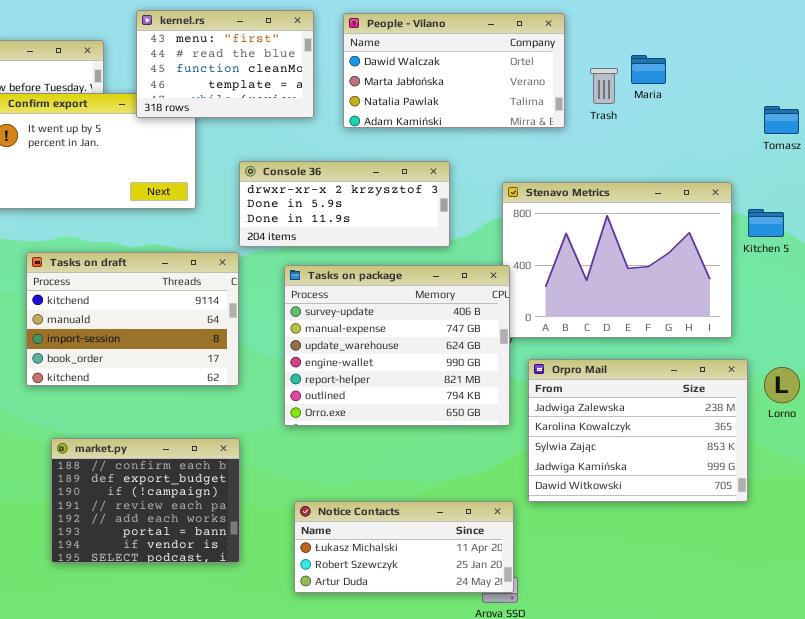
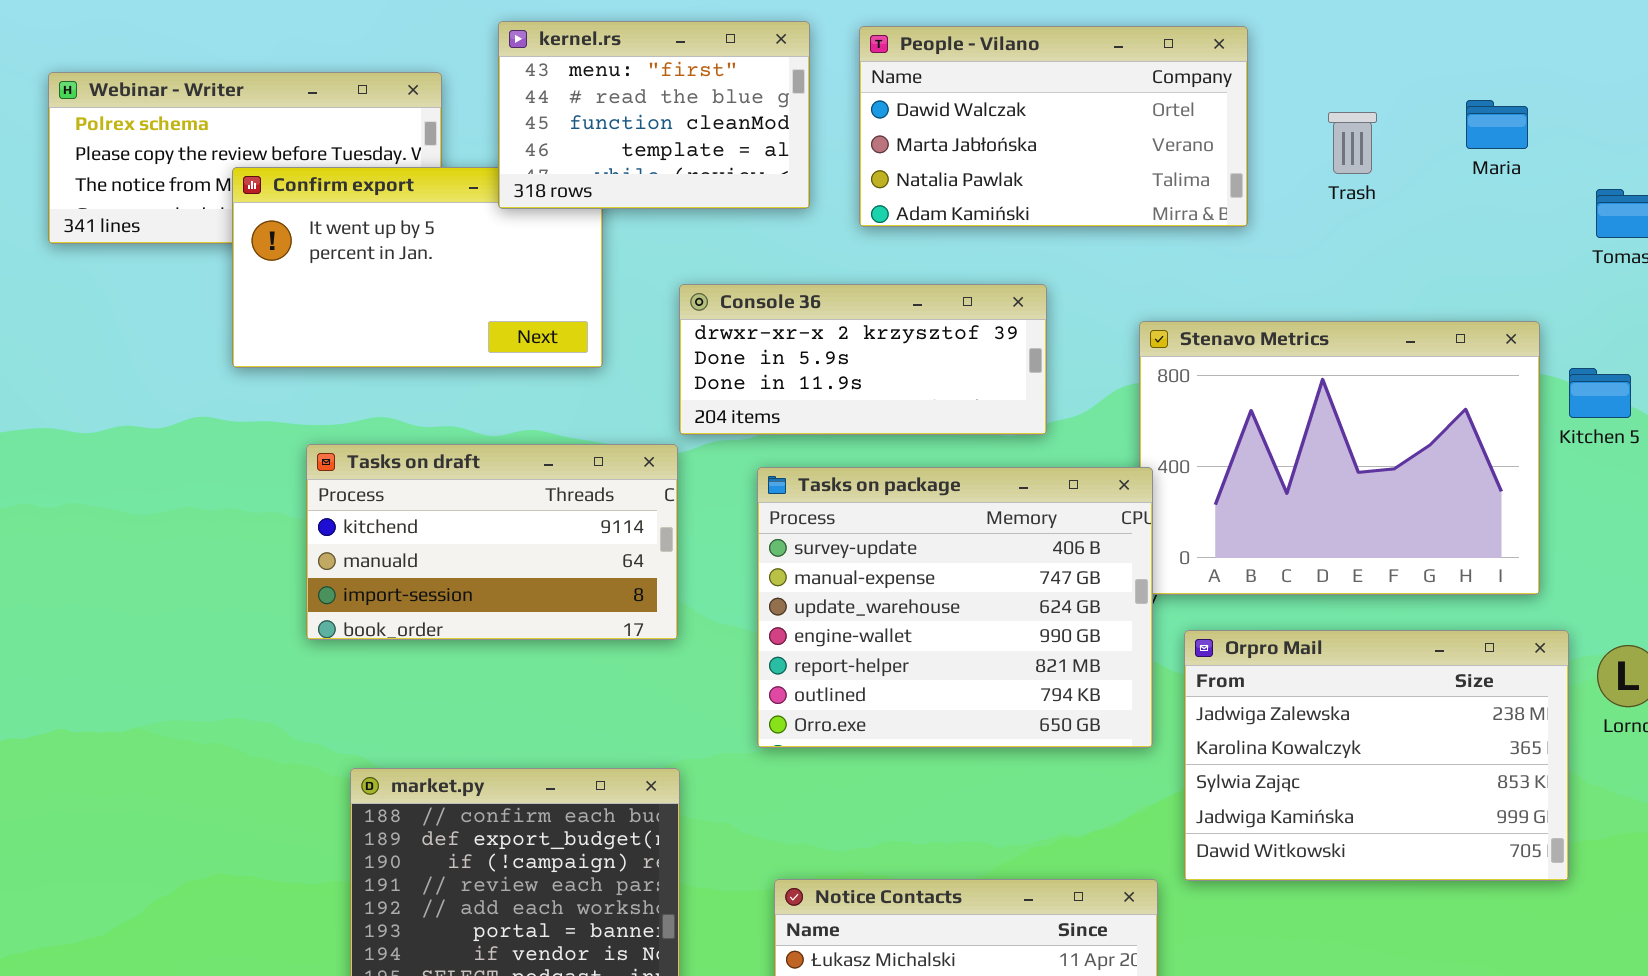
Maria: [631,55,666,84] -> [1466,100,1528,149], moved
Trash: [590,68,618,104] -> [1328,112,1377,174], moved
Tasks on draft: [26,252,239,386] -> [306,444,678,640], resized

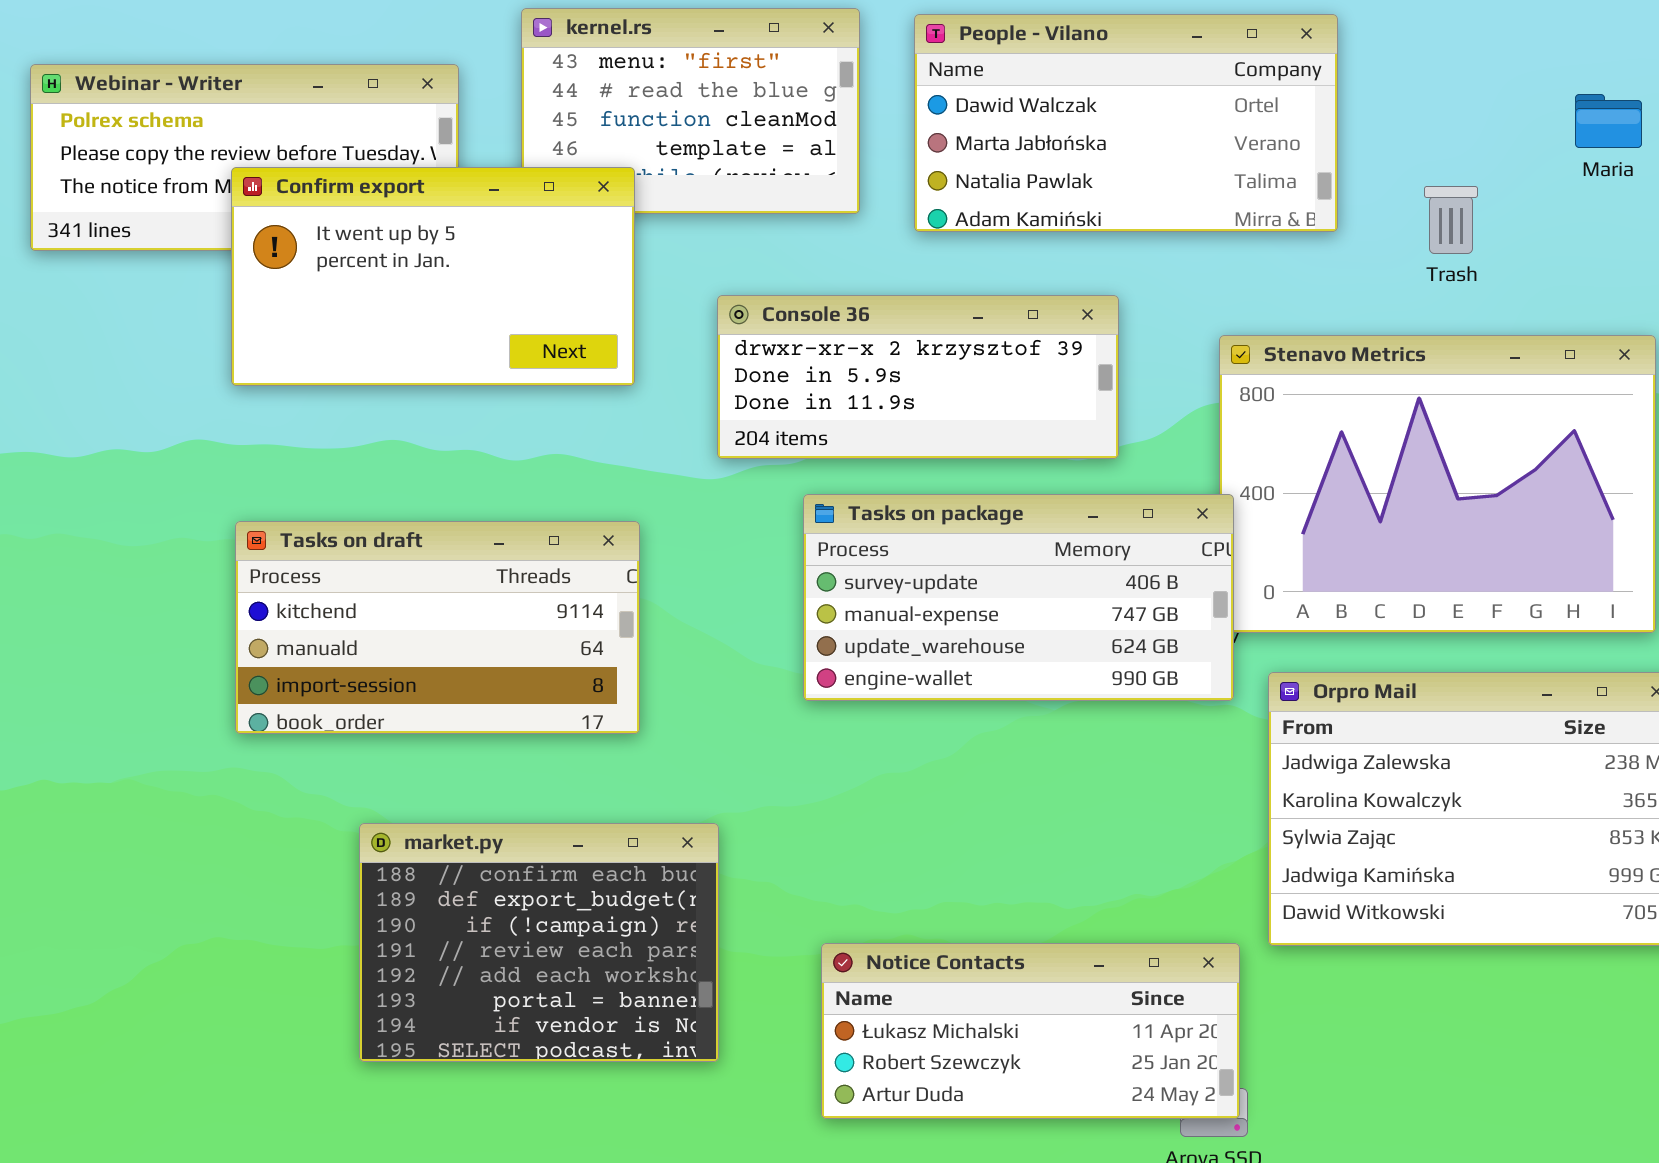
Trash: [1328,112,1377,174] -> [1424,186,1478,254], moved
Confirm export: [232,167,603,368] -> [231,167,635,386], raised
Tasks on draft: [306,444,678,640] -> [235,521,640,734], moved
Tasks on package: [757,467,1153,748] -> [803,494,1234,701], resized

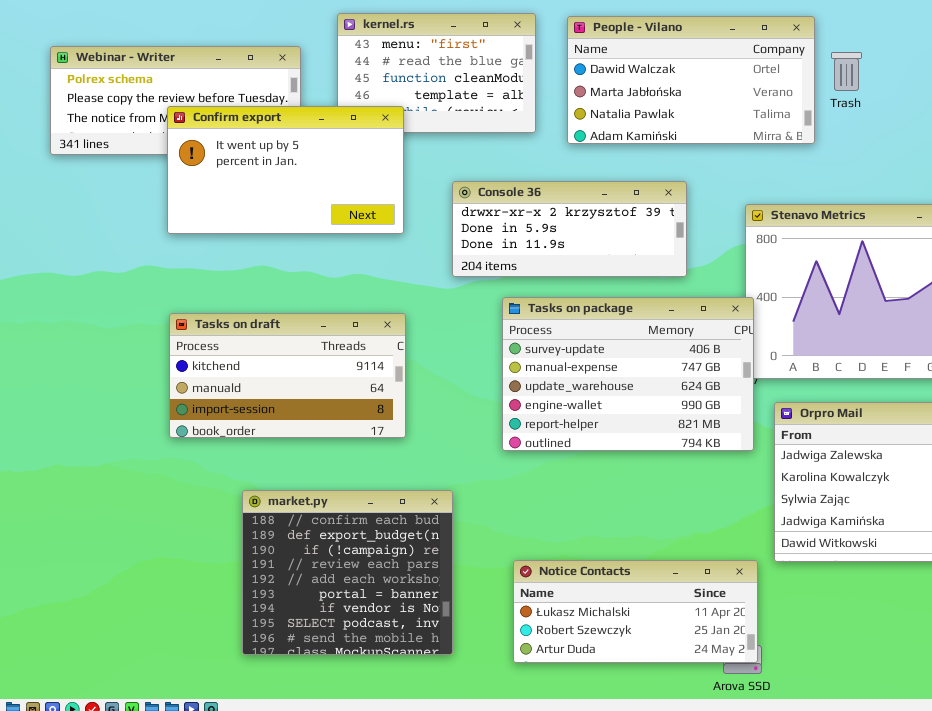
Trash: [1424,186,1478,254] -> [831,52,862,91], moved
Tasks on package: [803,494,1234,701] -> [502,297,754,451], resized
market.py: [359,823,719,1062] -> [242,490,453,655], resized

